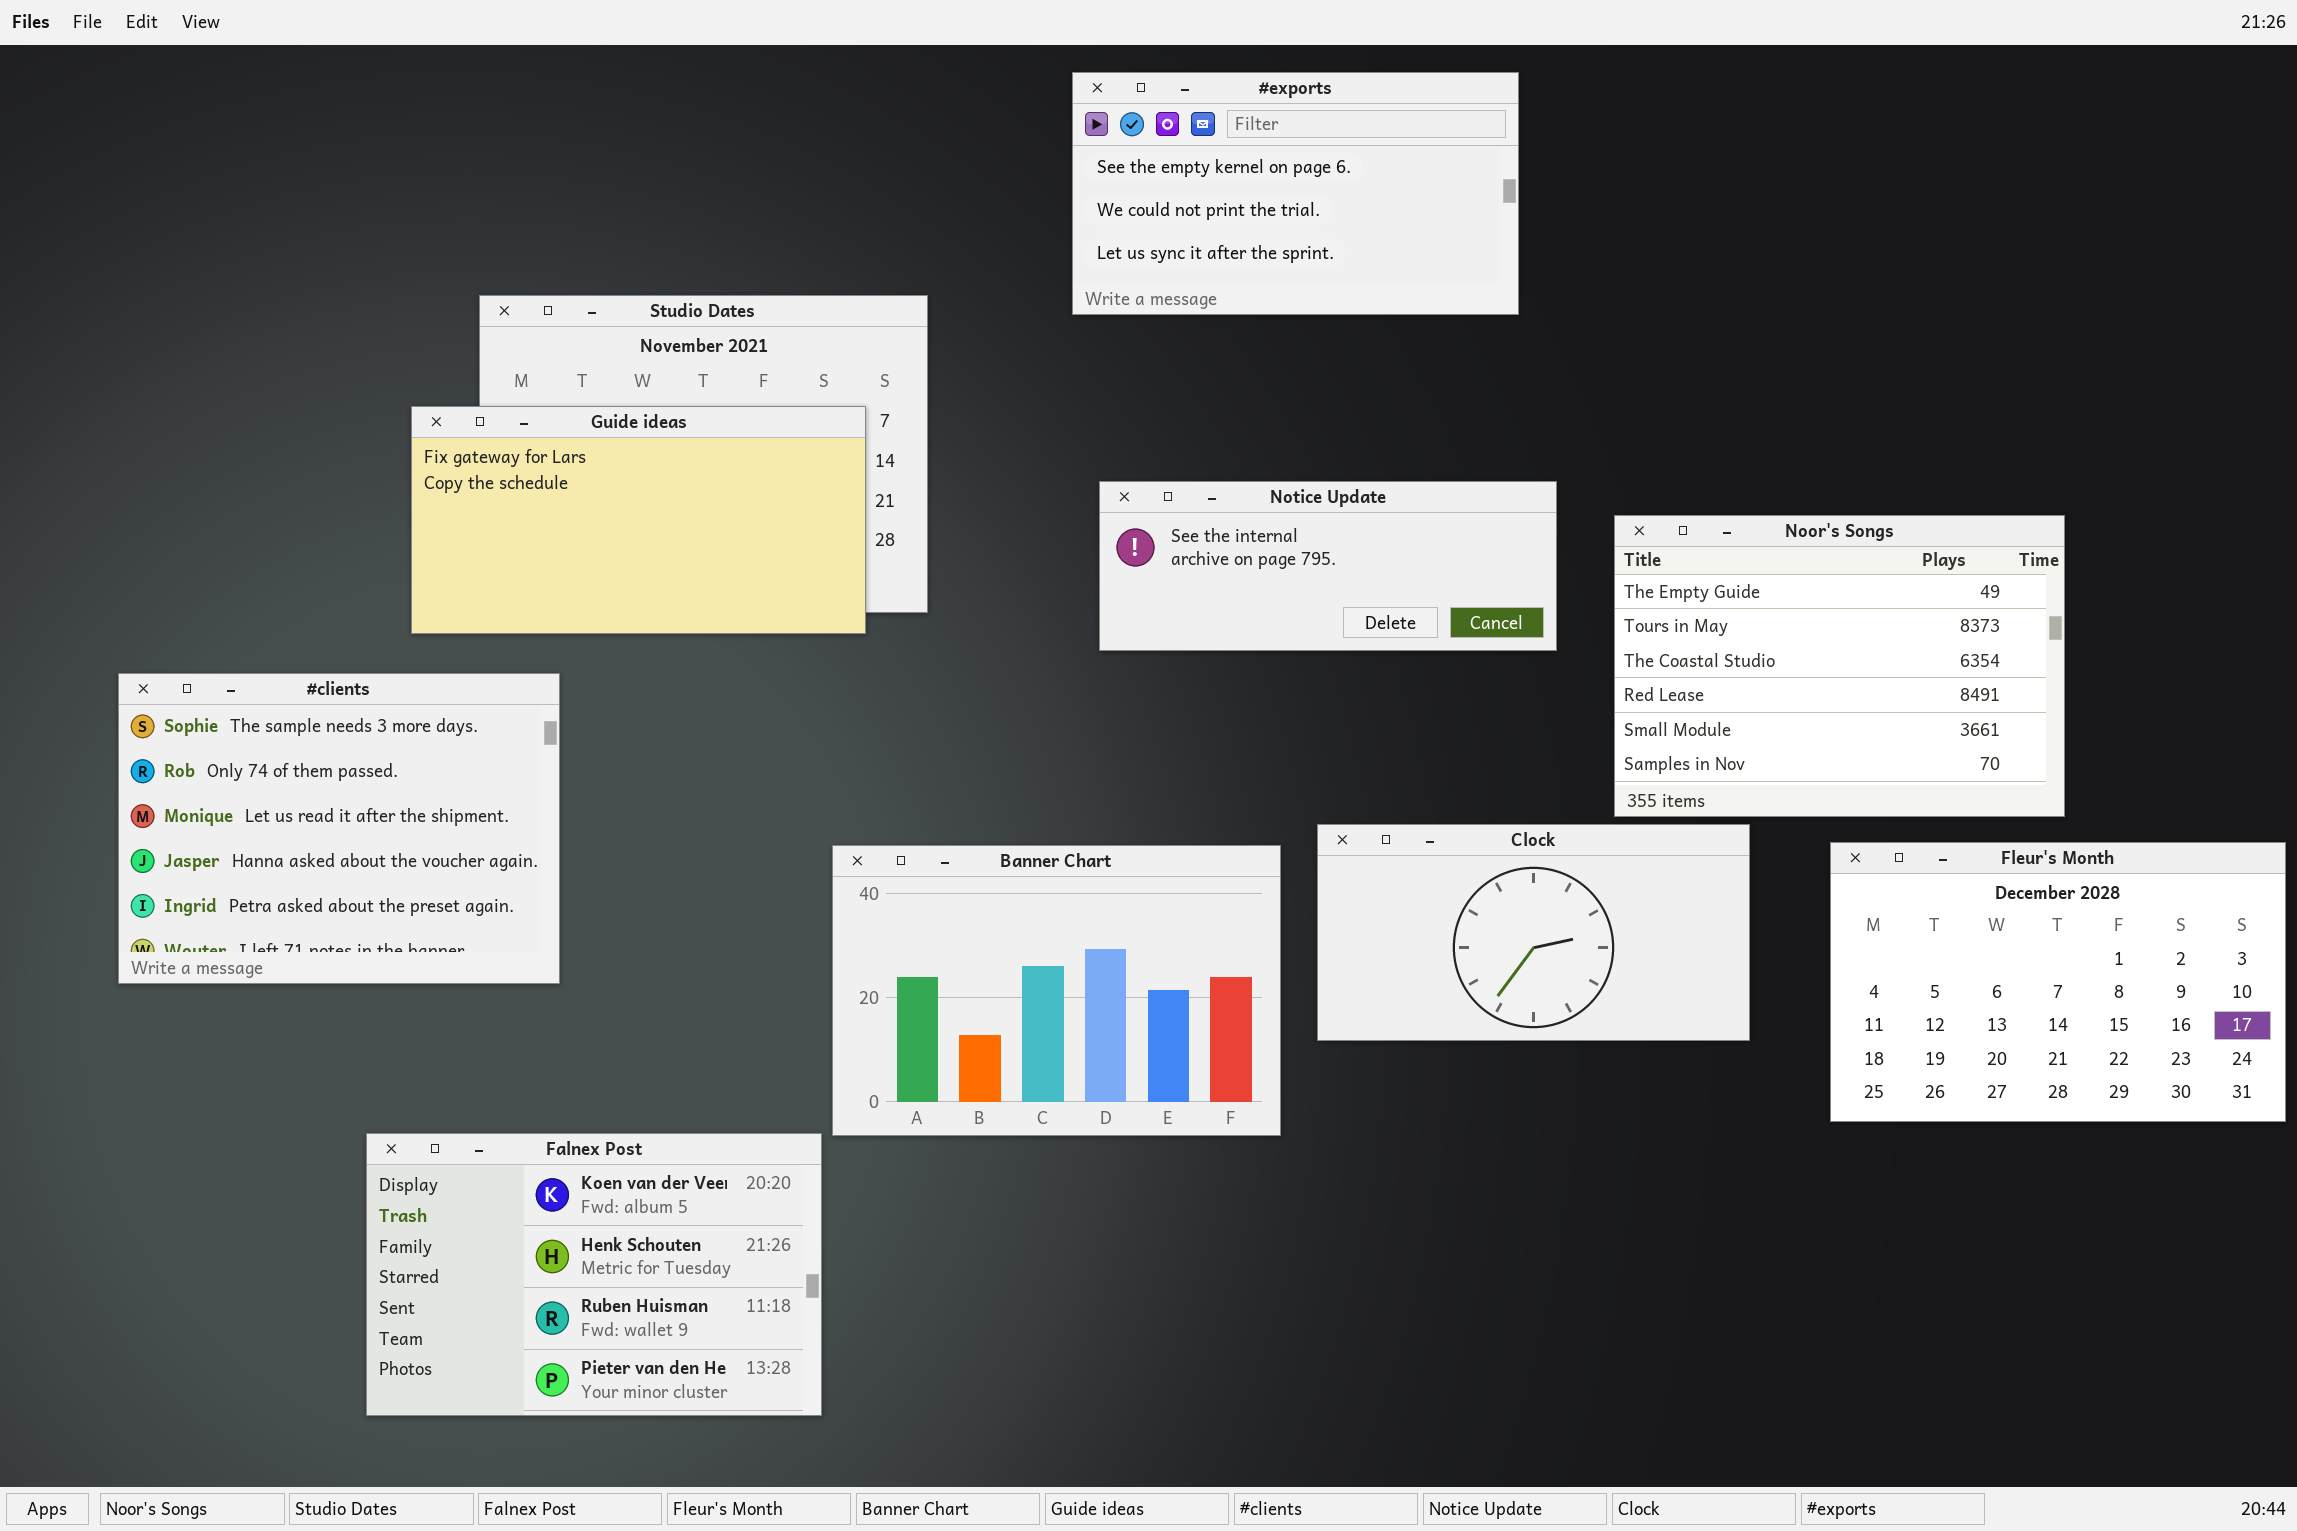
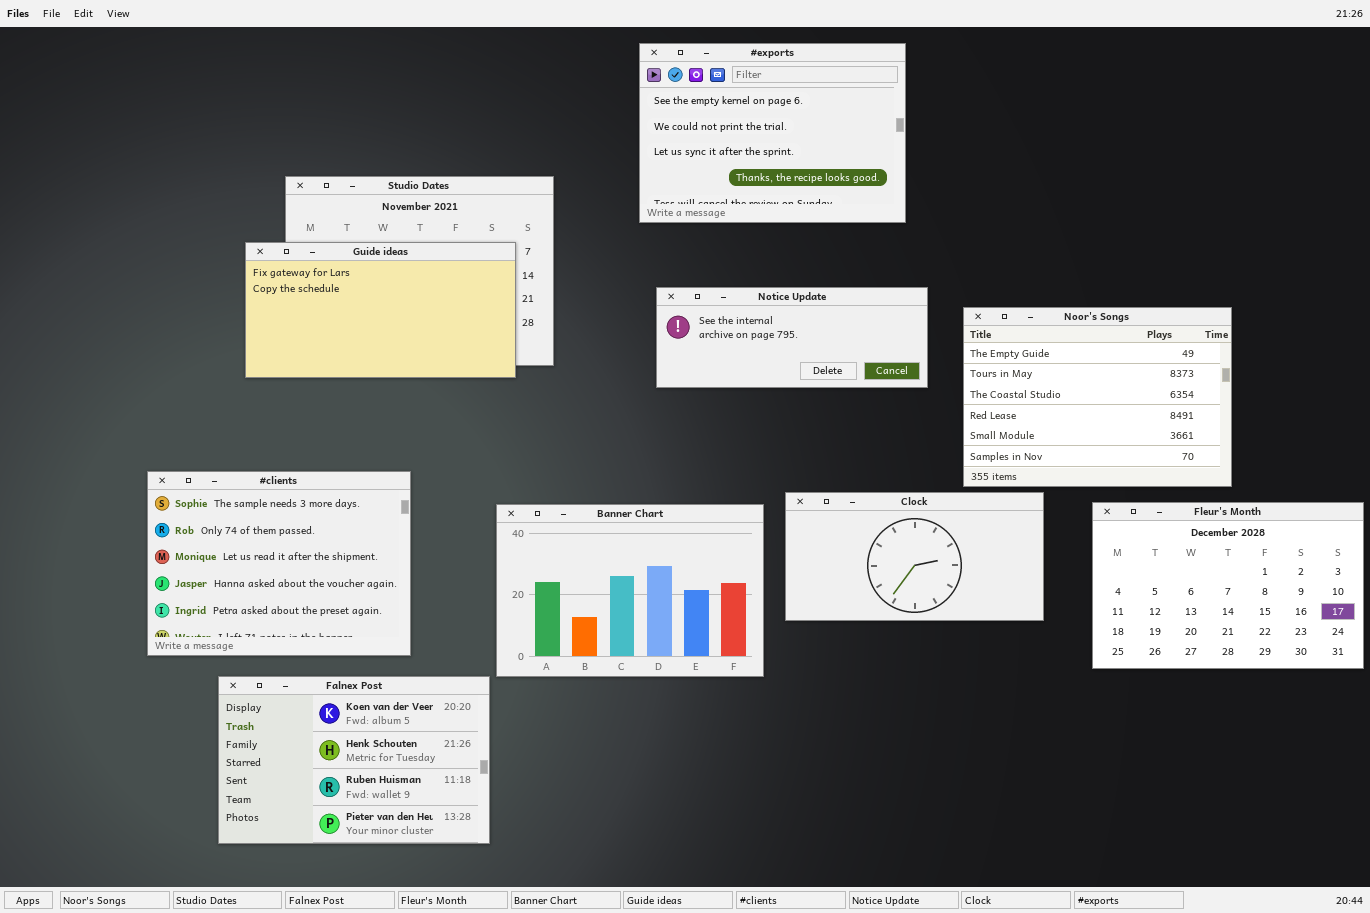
#exports: [1072,72,1519,315] -> [639,43,906,223], resized
#clients: [118,673,560,984] -> [147,471,411,656], moved

